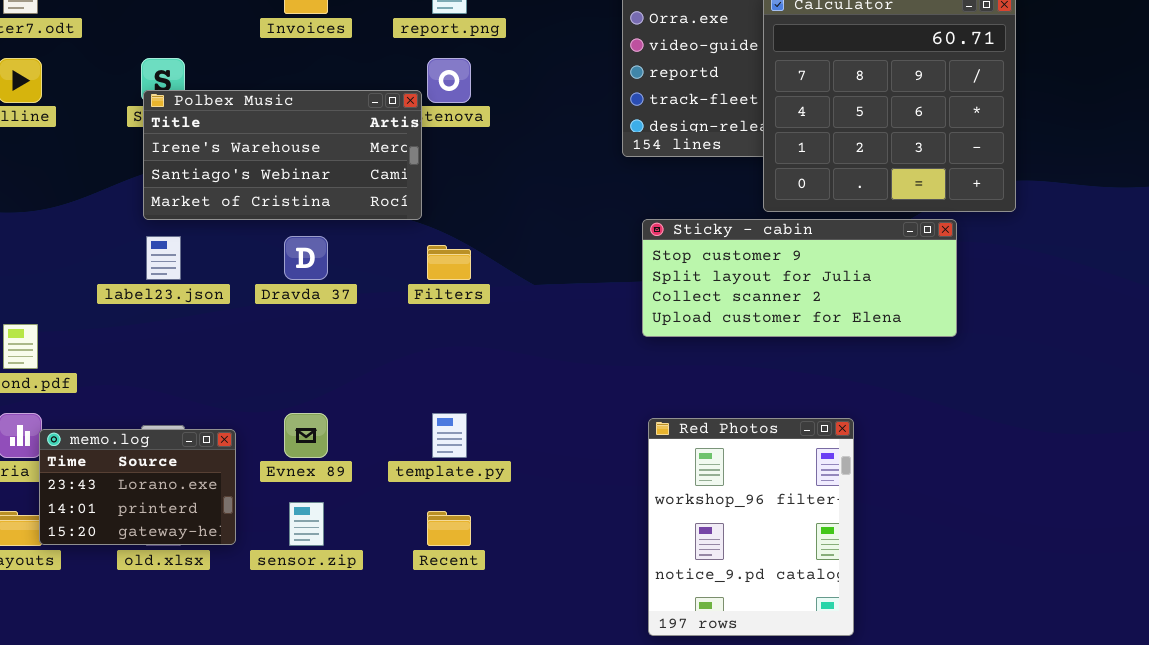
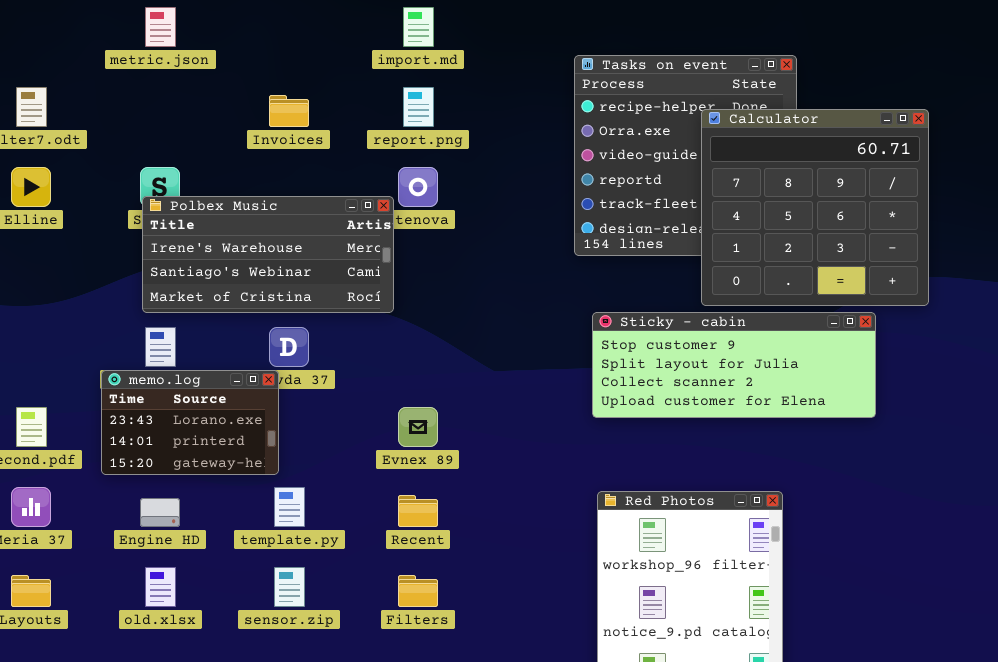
Filters: [427,245,471,280] -> [398,575,438,607], moved
Evnex 89: [284,413,328,458] -> [398,407,438,447], moved
template.py: [432,413,467,458] -> [274,487,305,527], moved
memo.log: [39,429,236,545] -> [101,370,279,475], moved
Recent: [427,511,471,546] -> [398,495,438,527], moved

